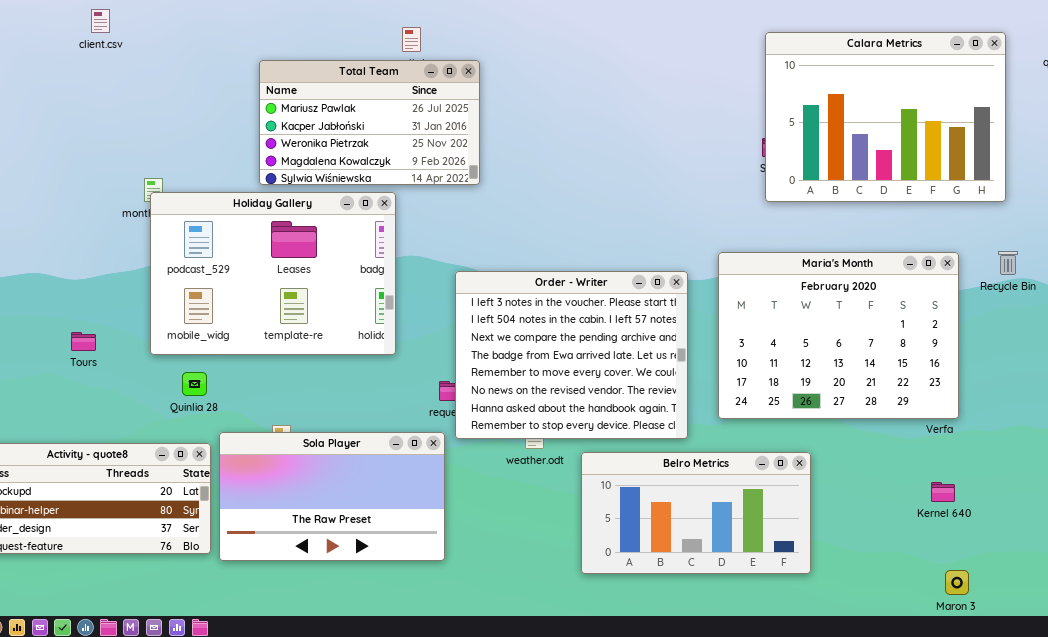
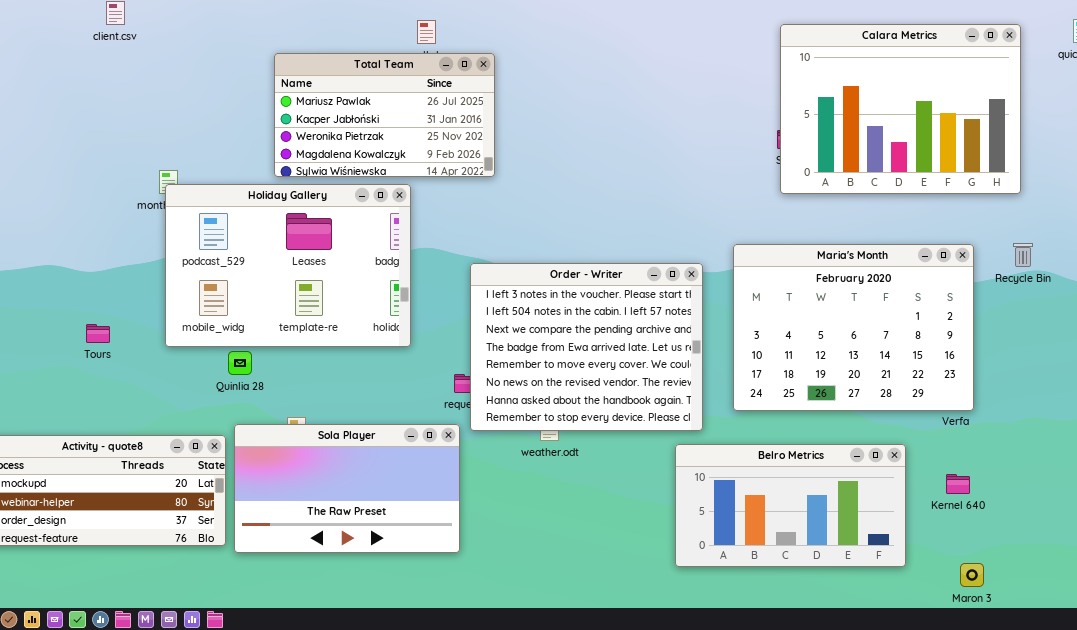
Quinlia 28: [182,372,207,396] -> [228,351,252,375], moved
Belro Metrics: [581,452,811,574] -> [675,444,906,567], moved

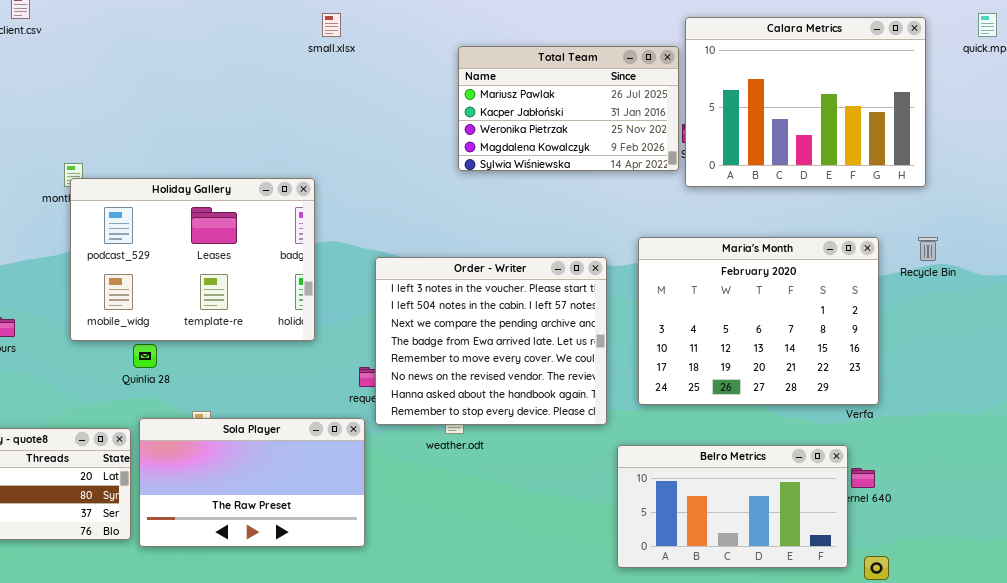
Total Team: [274,53,495,177] -> [458,46,679,171], moved
Belro Metrics: [675,444,906,567] -> [617,445,848,568], moved

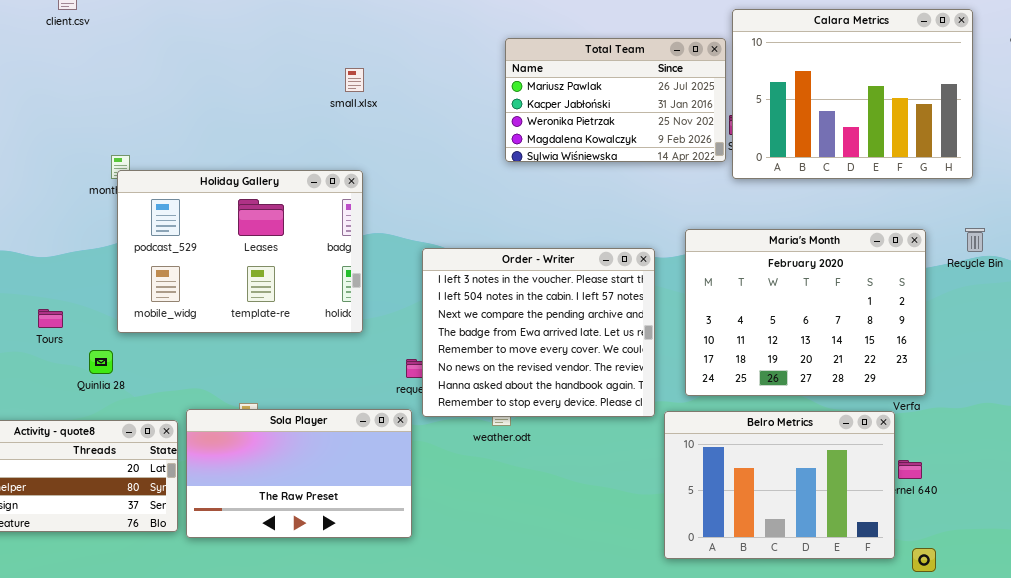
small.xlsx: [322,13,341,37] -> [345,68,364,92], moved
Quinlia 28: [133,344,157,368] -> [89,350,113,374], moved
Belro Metrics: [617,445,848,568] -> [664,411,895,559], resized

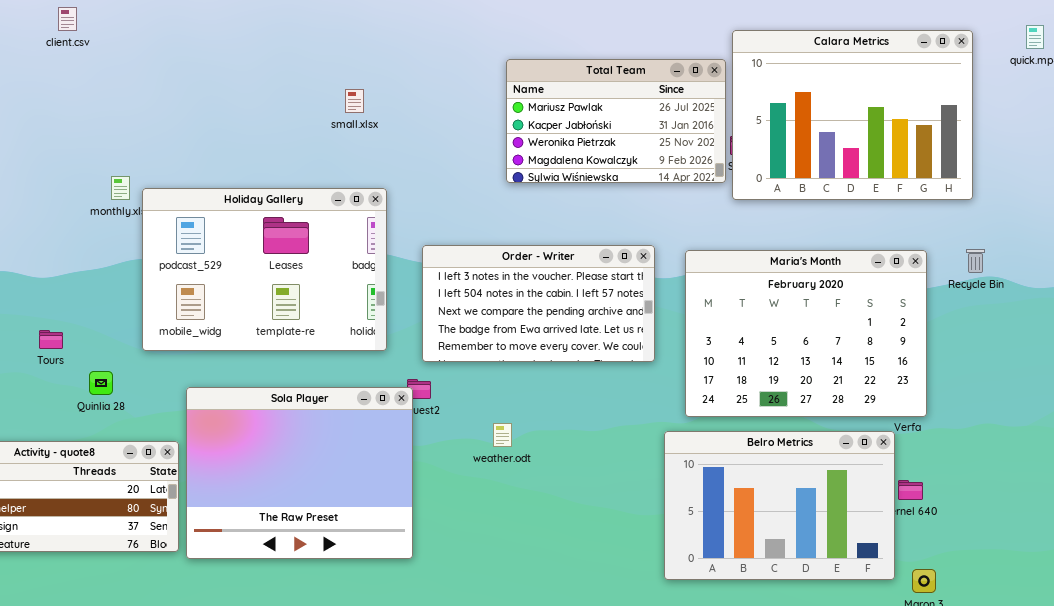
Holiday Gallery: [117,170,363,333] -> [142,188,387,351], moved
Order - Writer: [422,248,655,417] -> [422,245,655,362], moved, resized
Sola Player: [186,409,412,538] -> [186,387,413,559], resized

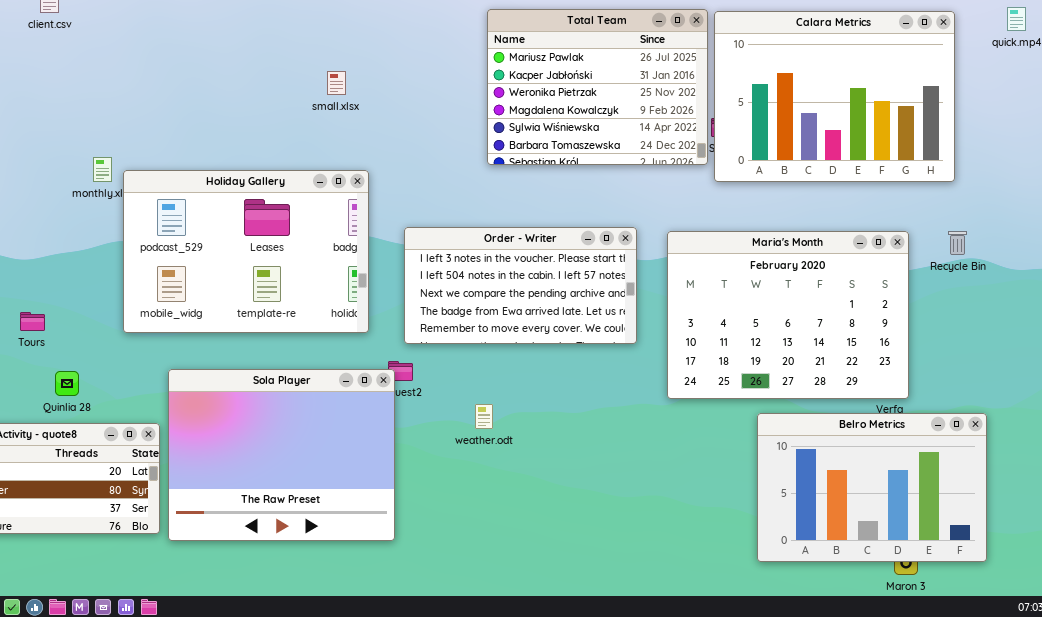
Total Team: [506,59,726,183] -> [487,9,708,165], resized
Quinlia 28: [89,371,113,395] -> [55,371,79,396], moved
Belro Metrics: [664,431,895,580] -> [757,413,987,562], moved

